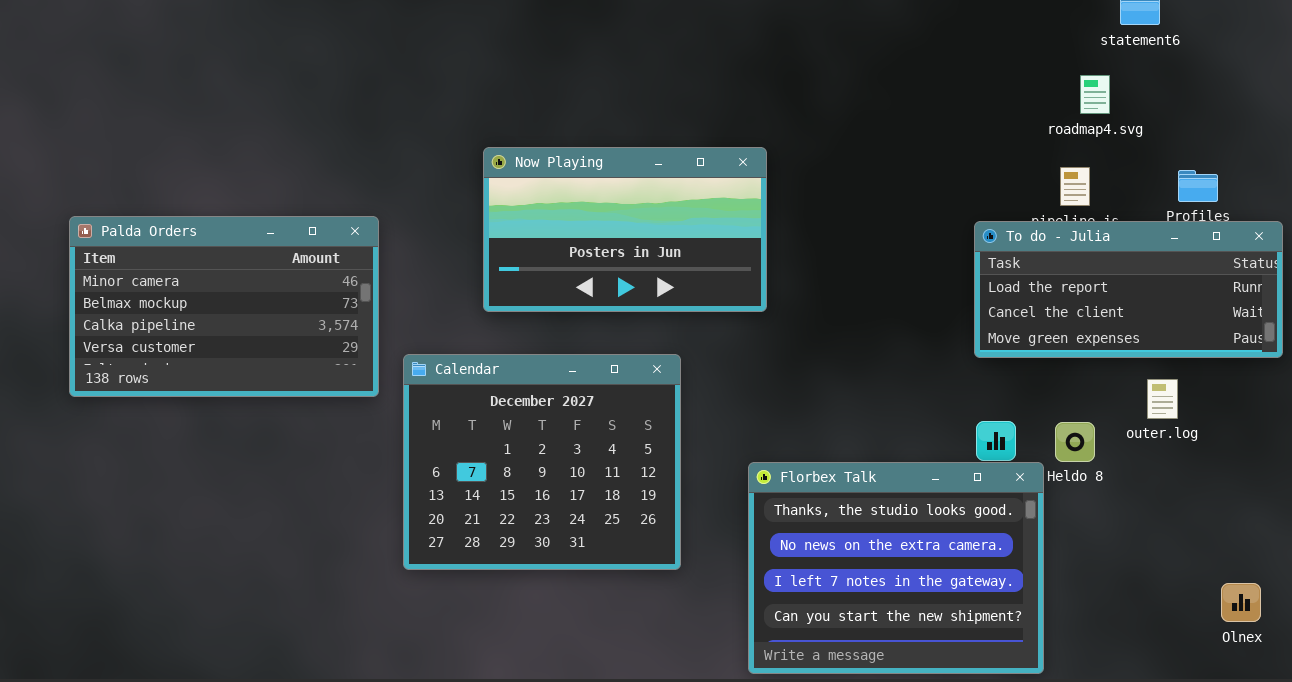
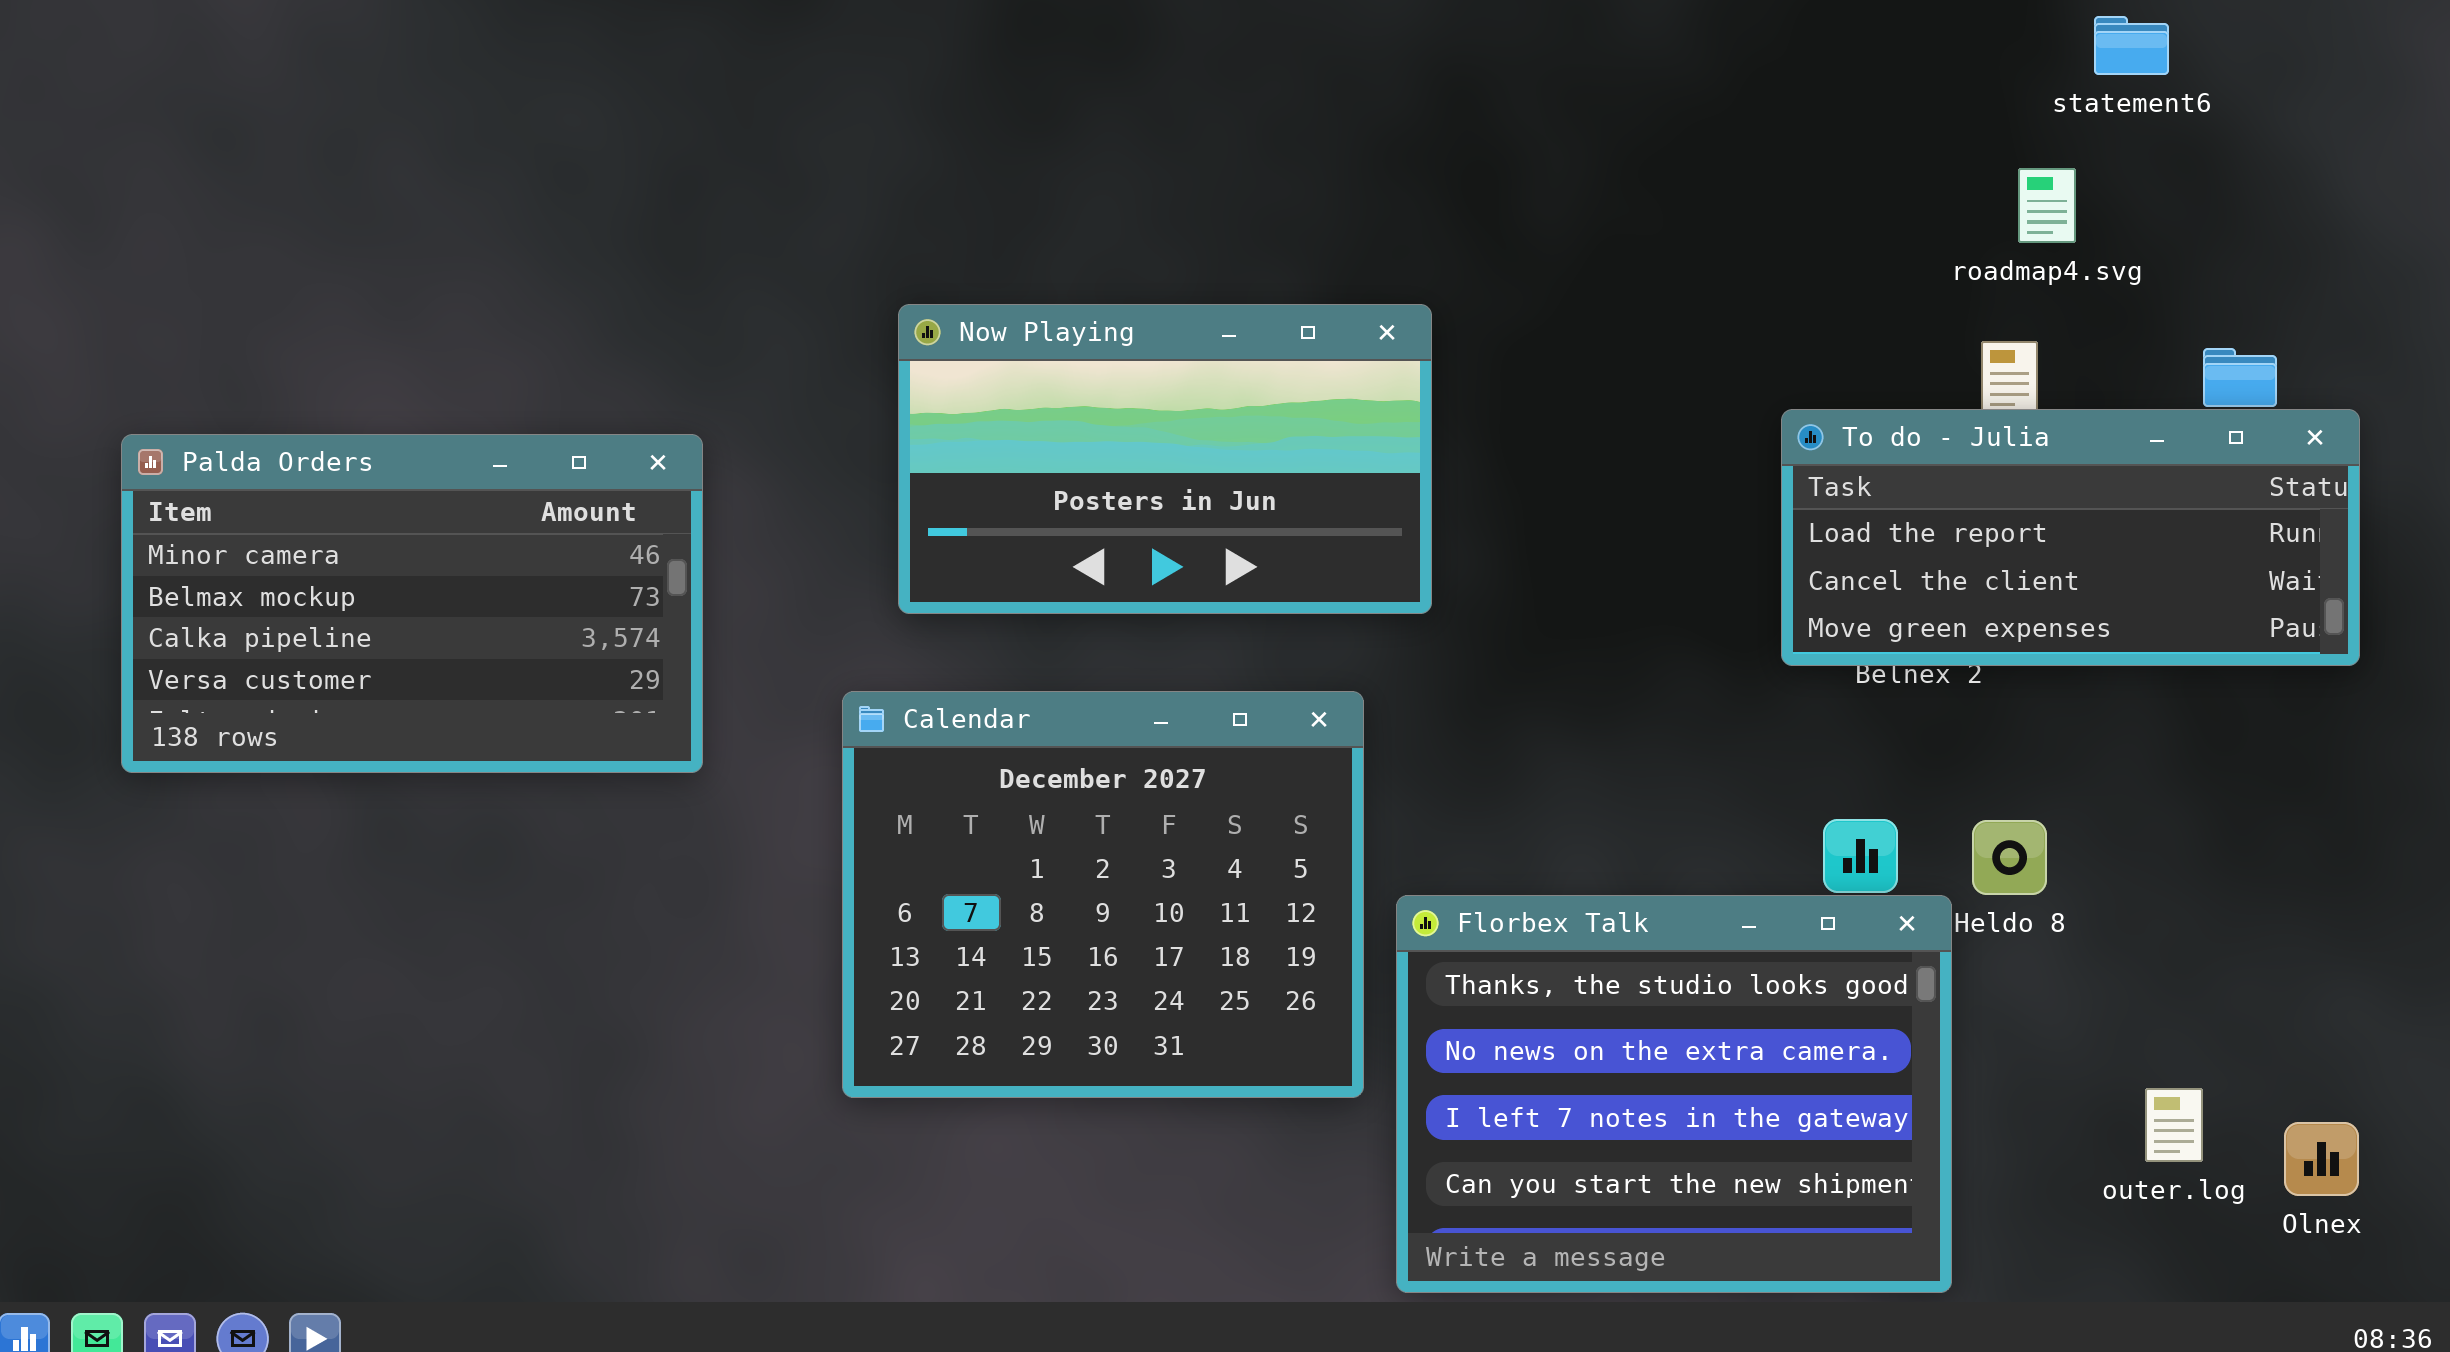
To do - Julia: [974,221,1283,358] -> [1781,409,2360,666], moved
Calendar: [403,354,681,570] -> [842,691,1364,1098], moved
outer.log: [1147,379,1178,419] -> [2145,1088,2203,1162], moved

